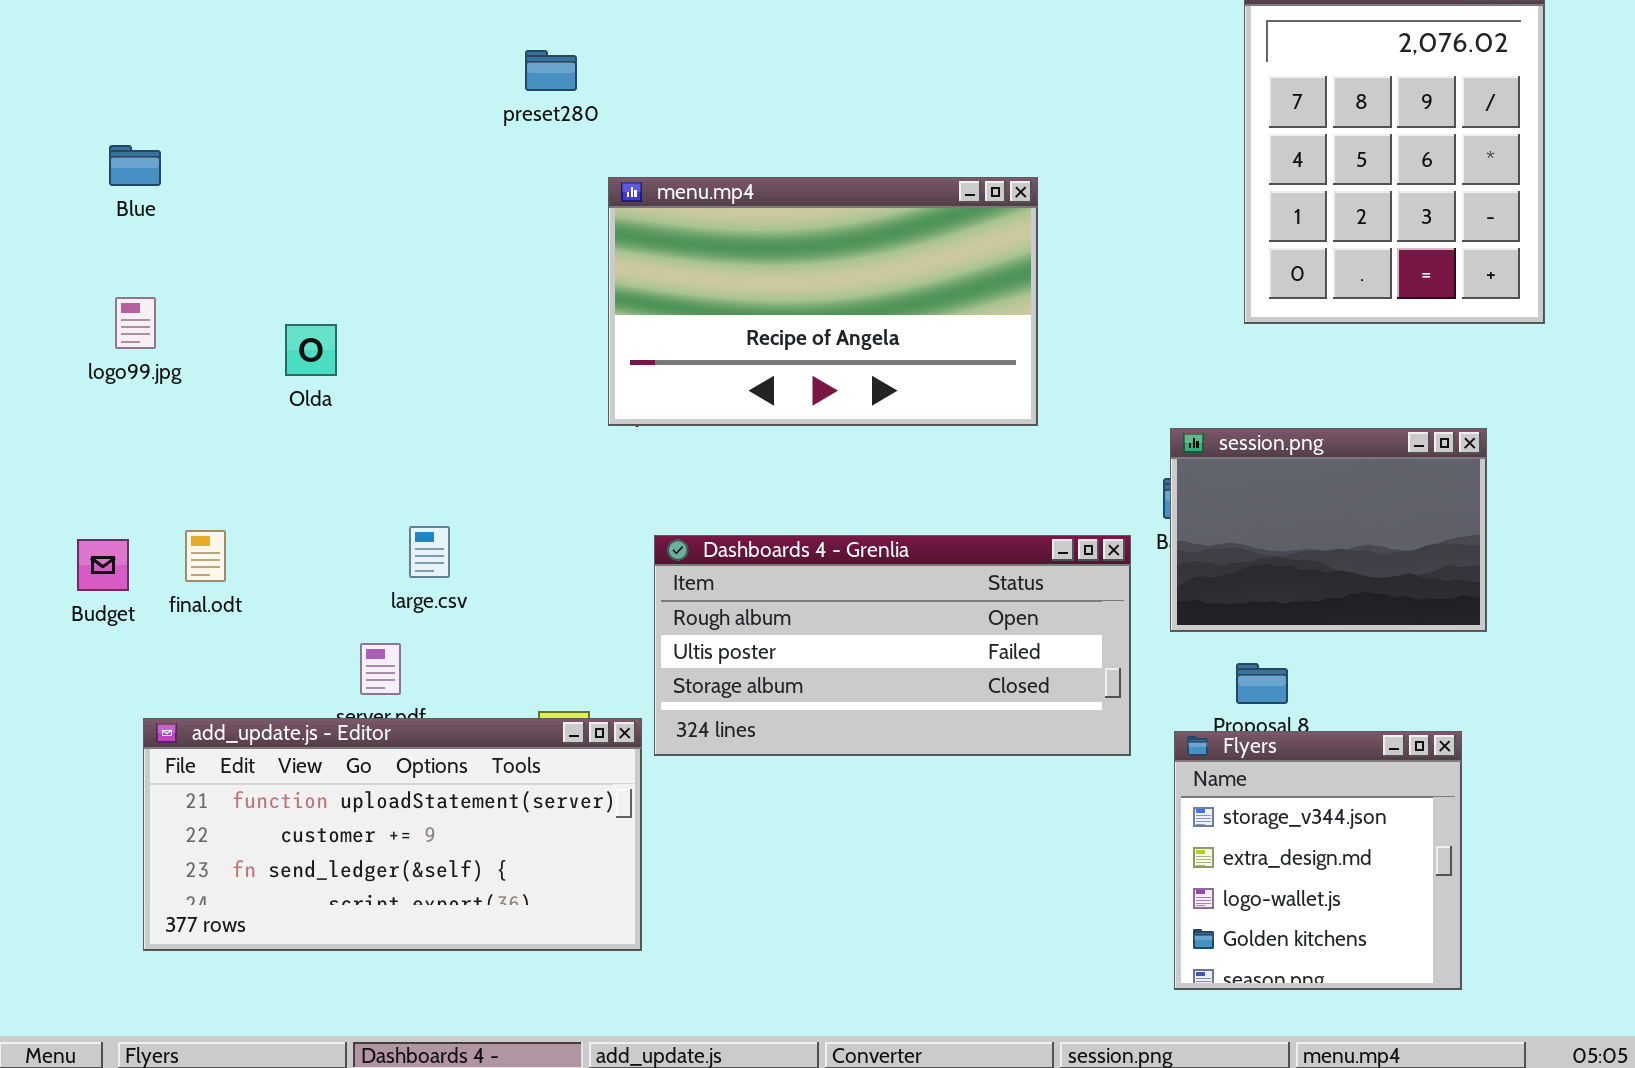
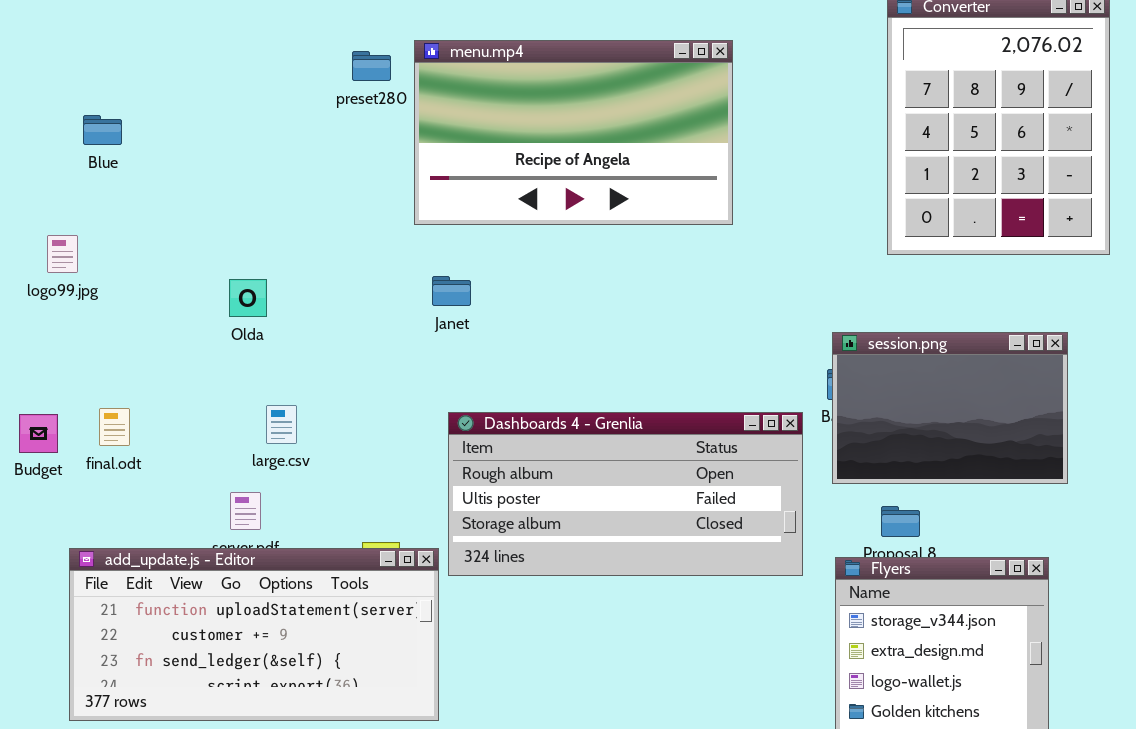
Blue: [109,145,161,186] -> [83,115,122,145], moved
menu.mp4: [608,177,1038,426] -> [414,40,733,225], moved
Olda: [285,324,337,376] -> [229,279,267,317], moved

